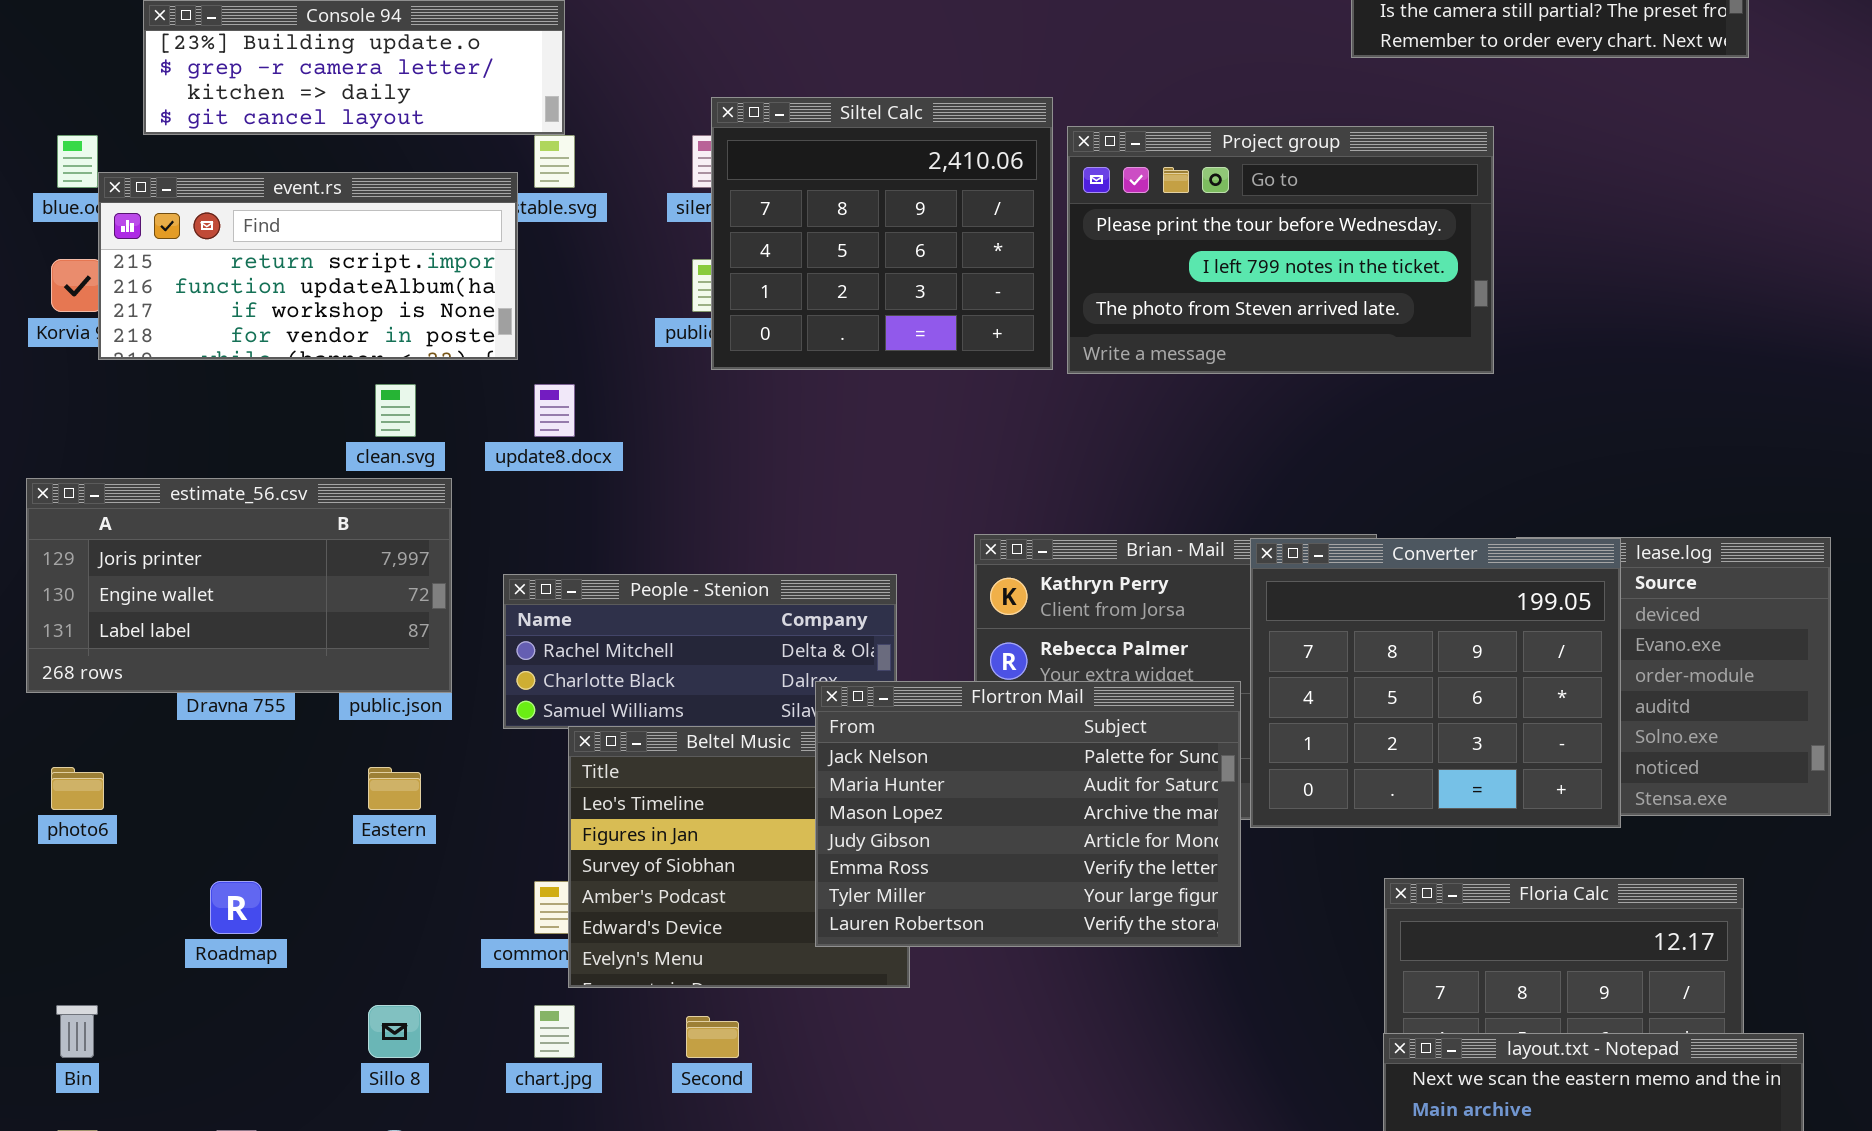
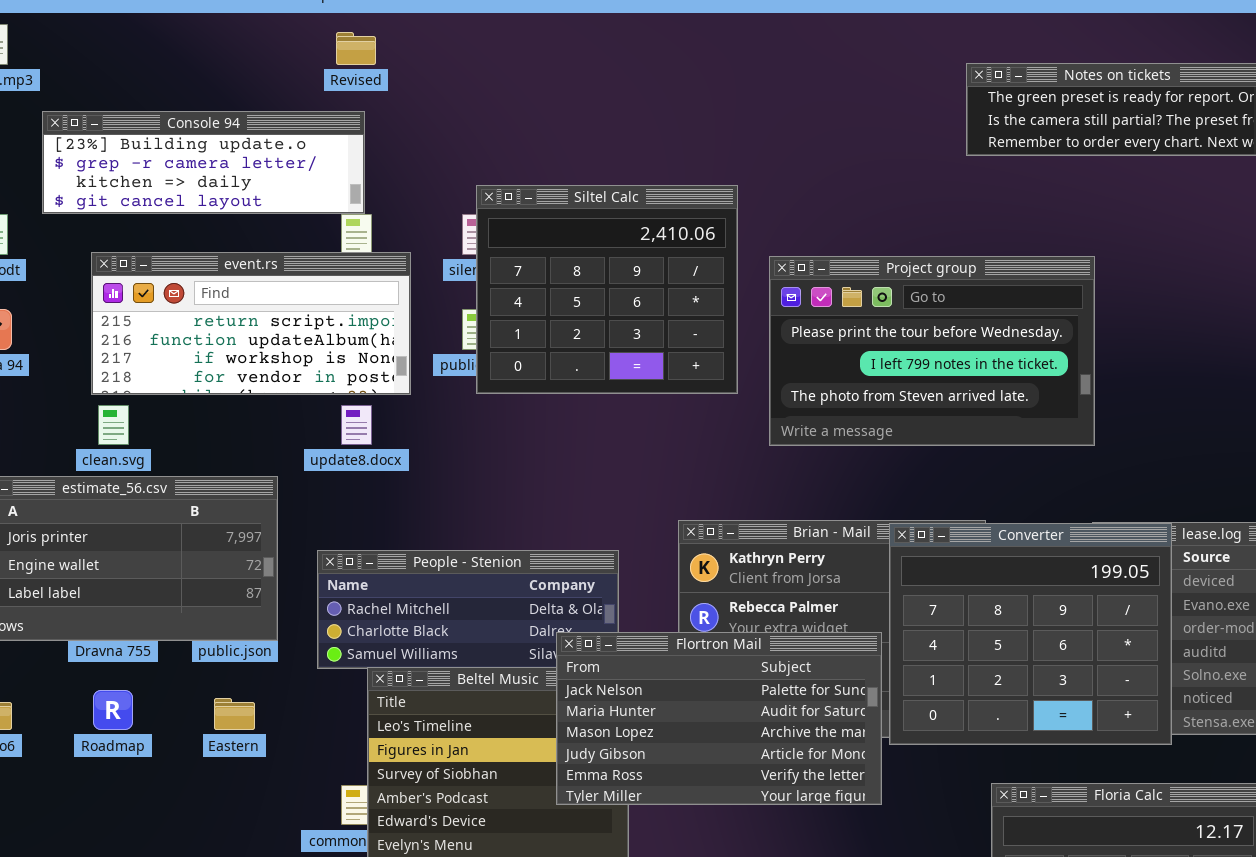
Project group: [1067,126,1494,374] -> [769,256,1095,446], moved
event.rs: [98,172,518,360] -> [91,252,411,395], moved
clean.svg: [375,384,416,437] -> [98,405,129,445], moved
Flortron Mail: [815,681,1241,947] -> [556,632,882,805], resized
Roadmap: [210,881,262,934] -> [93,690,133,730], moved

